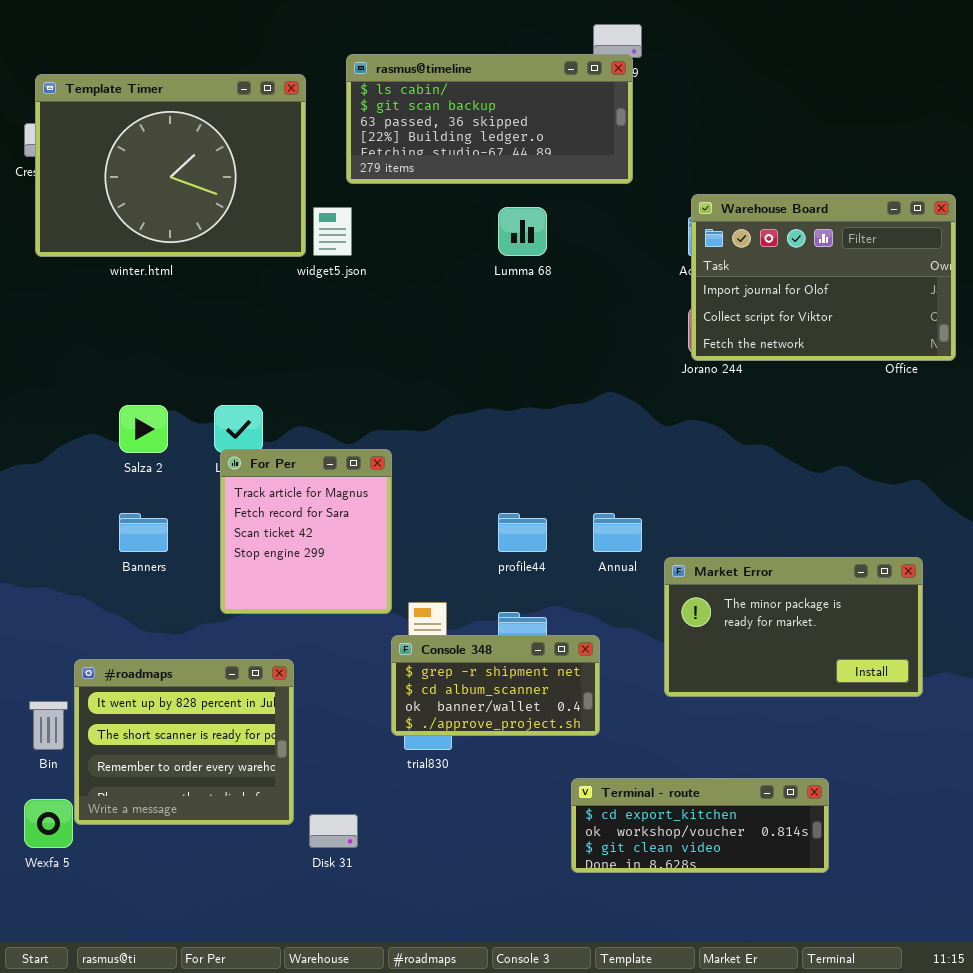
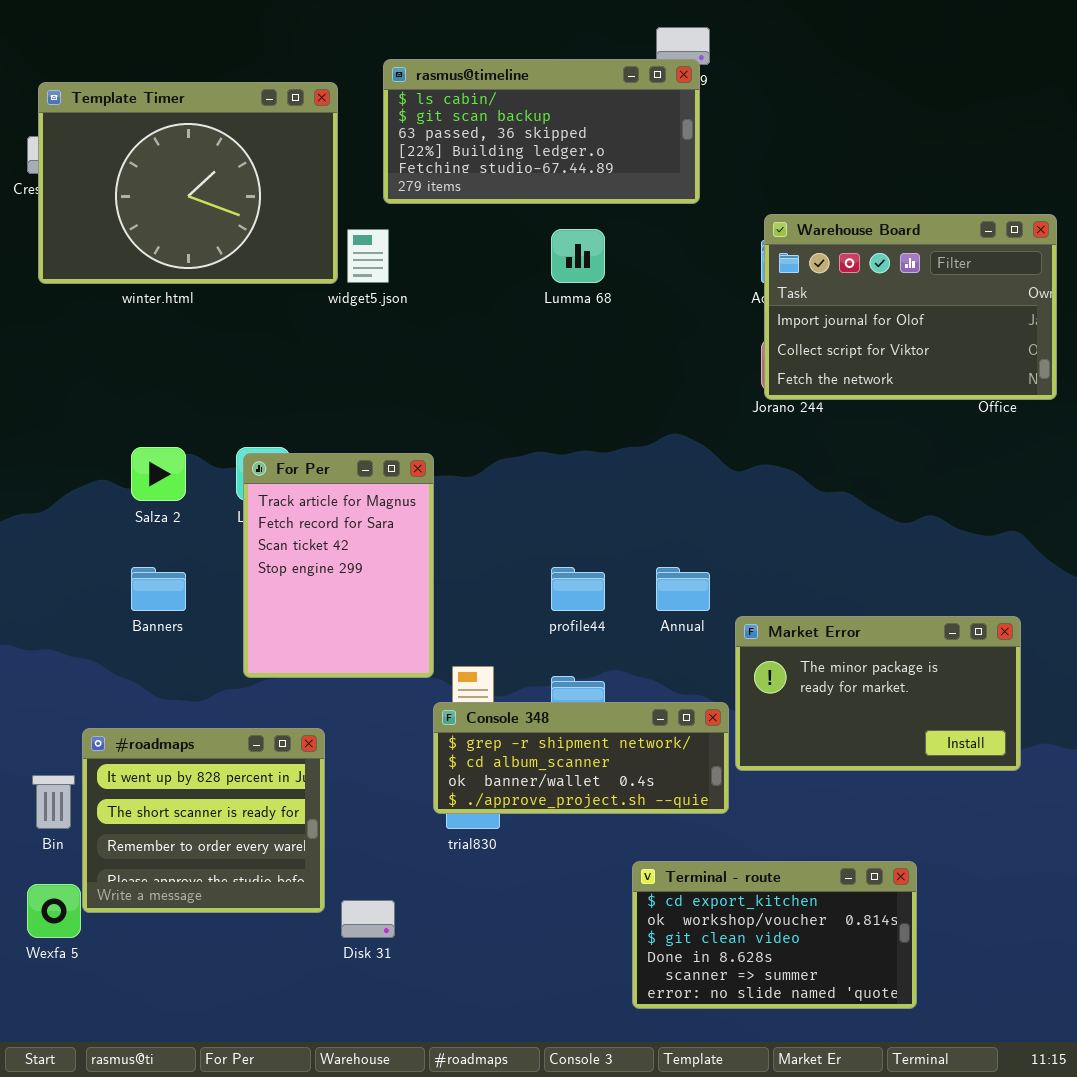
For Per: [220,449,392,614] -> [243,453,434,678], resized
Console 348: [391,635,600,736] -> [433,702,729,814], resized
Terminal - route: [571,778,829,873] -> [632,861,917,1009], resized

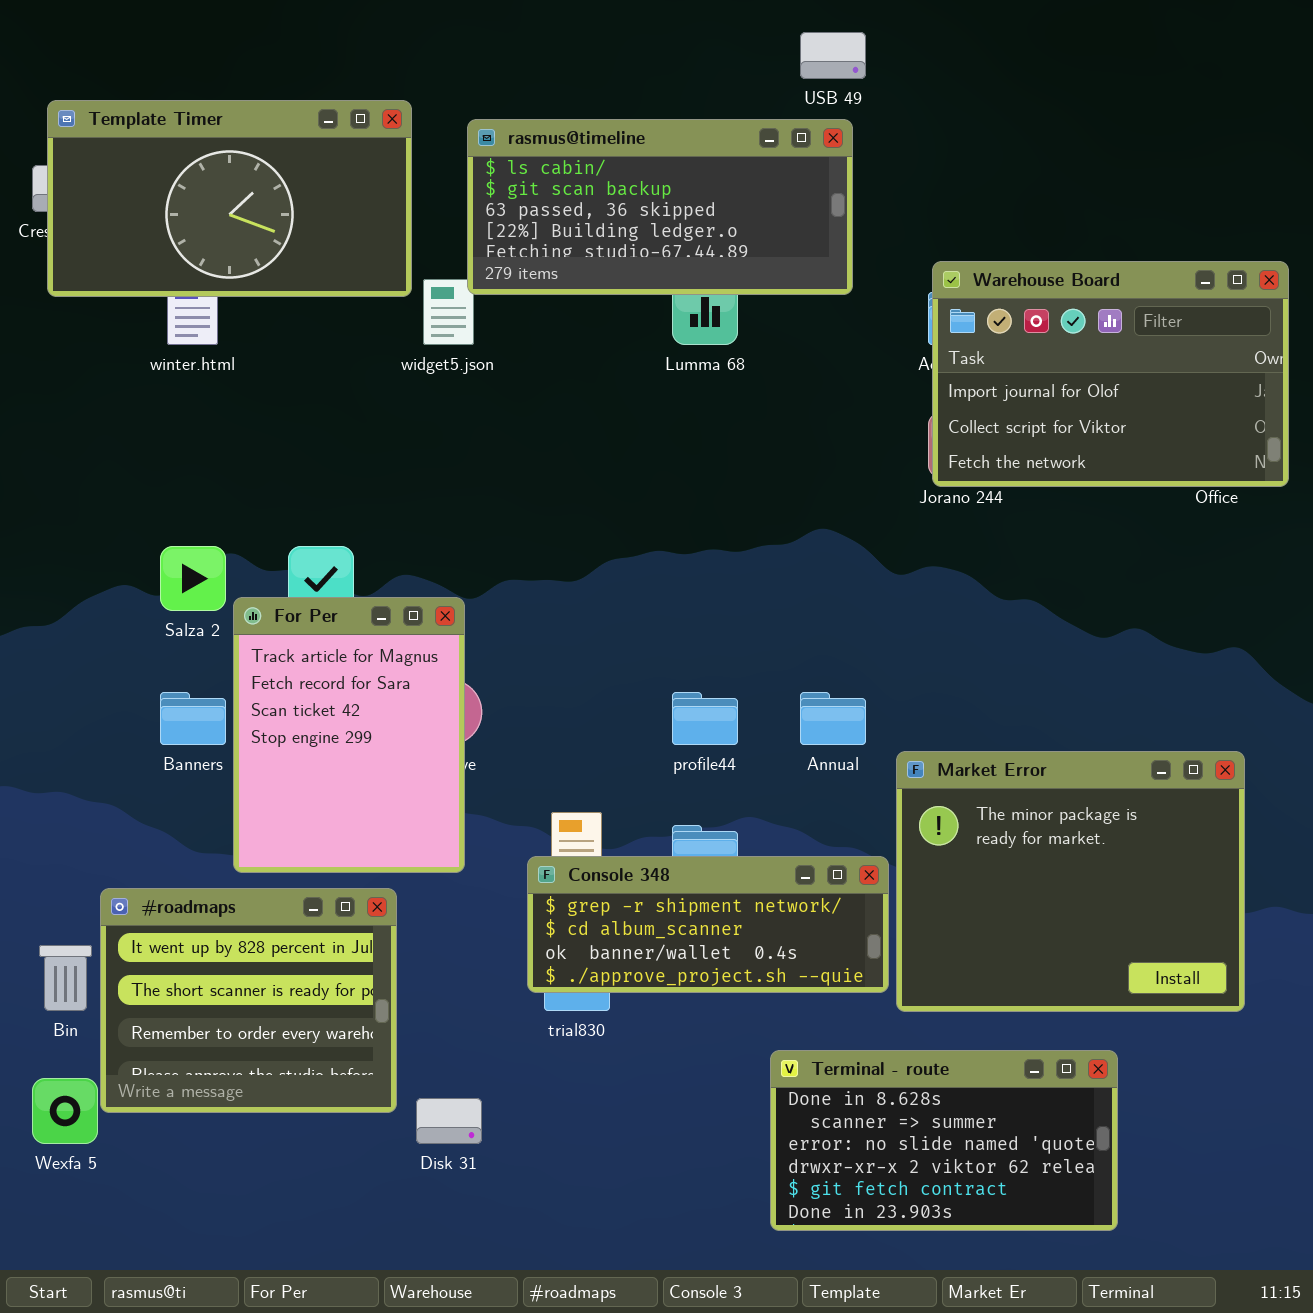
rasmus@timeline: [383,59,700,204] -> [467,119,853,295], moved
Template Timer: [38,82,338,284] -> [47,100,412,297], resized
For Per: [243,453,434,678] -> [233,597,465,873], moved
Market Error: [735,616,1021,771] -> [896,751,1245,1012], resized
Terminal - route: [632,861,917,1009] -> [770,1050,1118,1231], scrolled down 3 rows

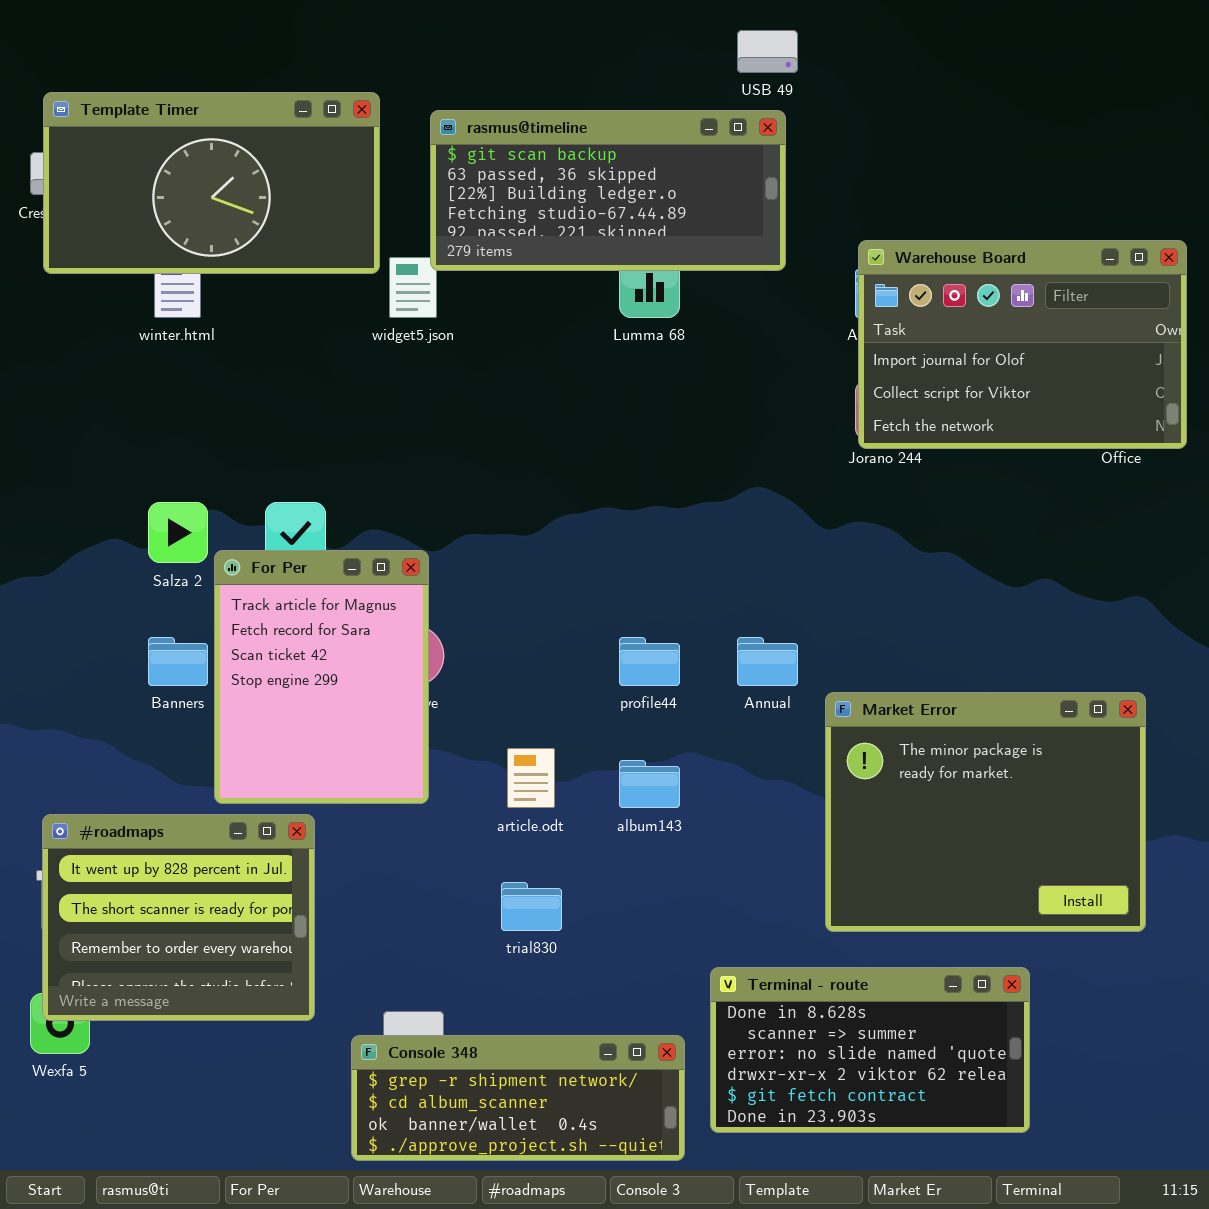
rasmus@timeline: [467,119,853,295] -> [430,110,786,271], scrolled down 1 row
Console 348: [527,856,889,993] -> [351,1035,685,1161], moved
#roadmaps: [100,888,397,1113] -> [42,814,315,1021], moved

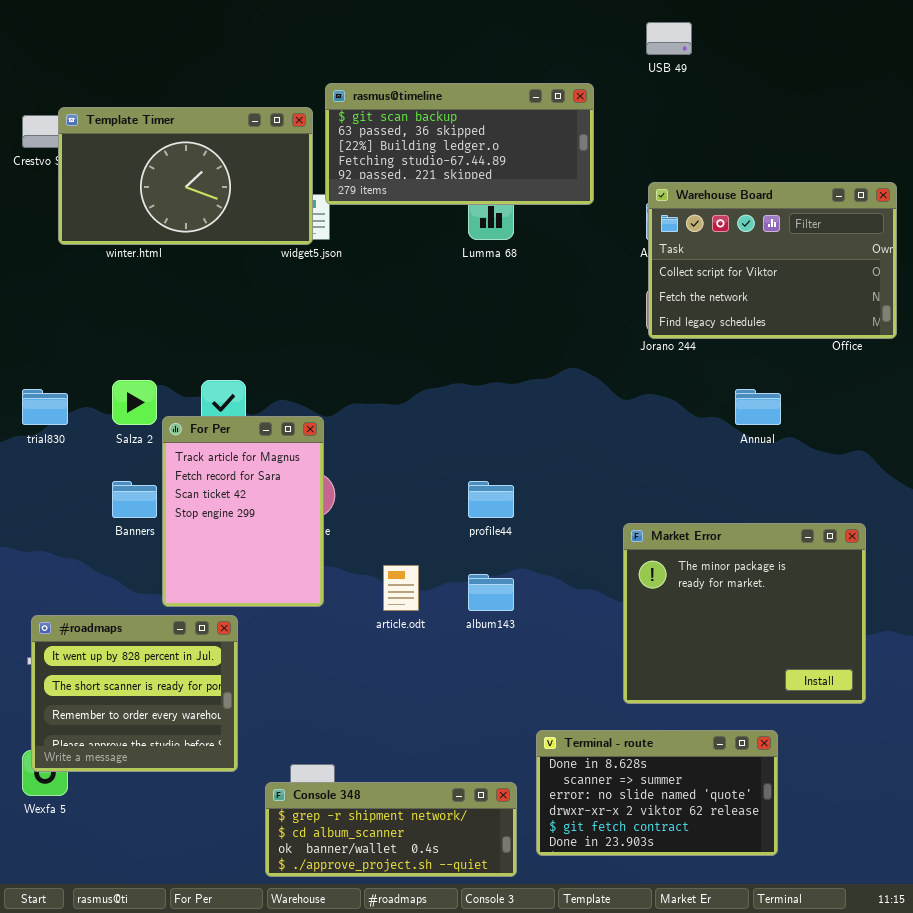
USB 49: [737,30,798,73] -> [646,22,692,55], moved
Template Timer: [43,92,380,274] -> [58,107,313,245], moved
Warehouse Board: [858,240,1187,449] -> [648,182,897,339], scrolled down 1 row
Annual: [737,637,798,686] -> [735,389,781,425], moved
trial830: [501,882,562,931] -> [22,389,68,425], moved

